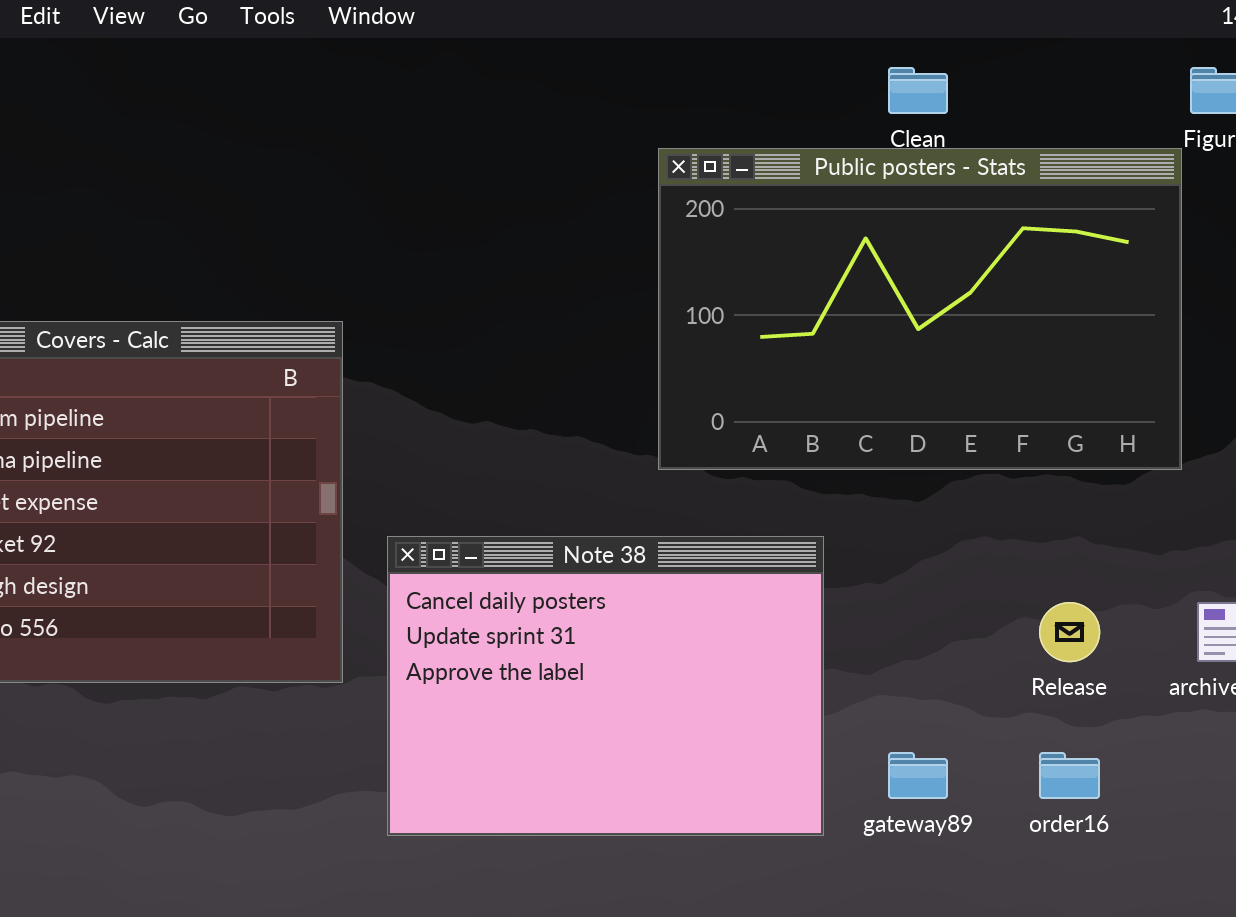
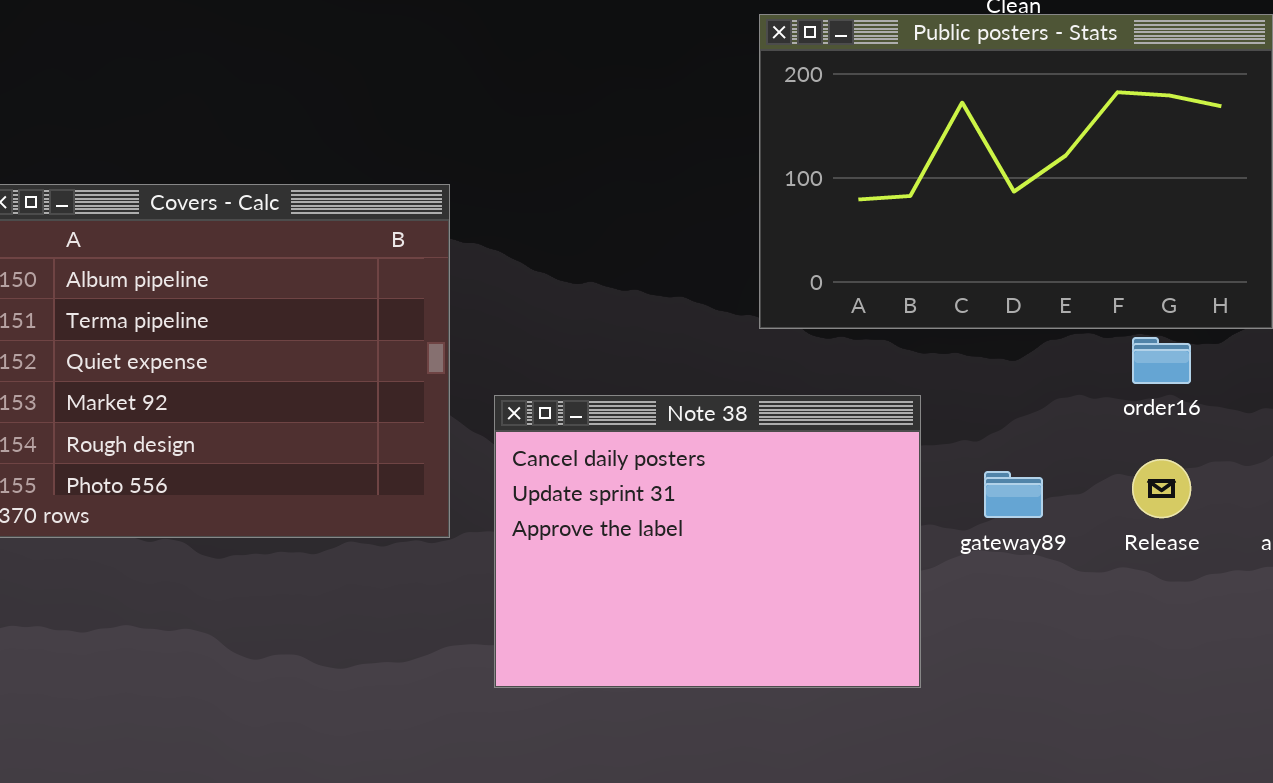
gateway89: [888,752,948,799] -> [984,471,1043,518], moved
order16: [1039,752,1100,799] -> [1132,337,1191,384], moved

